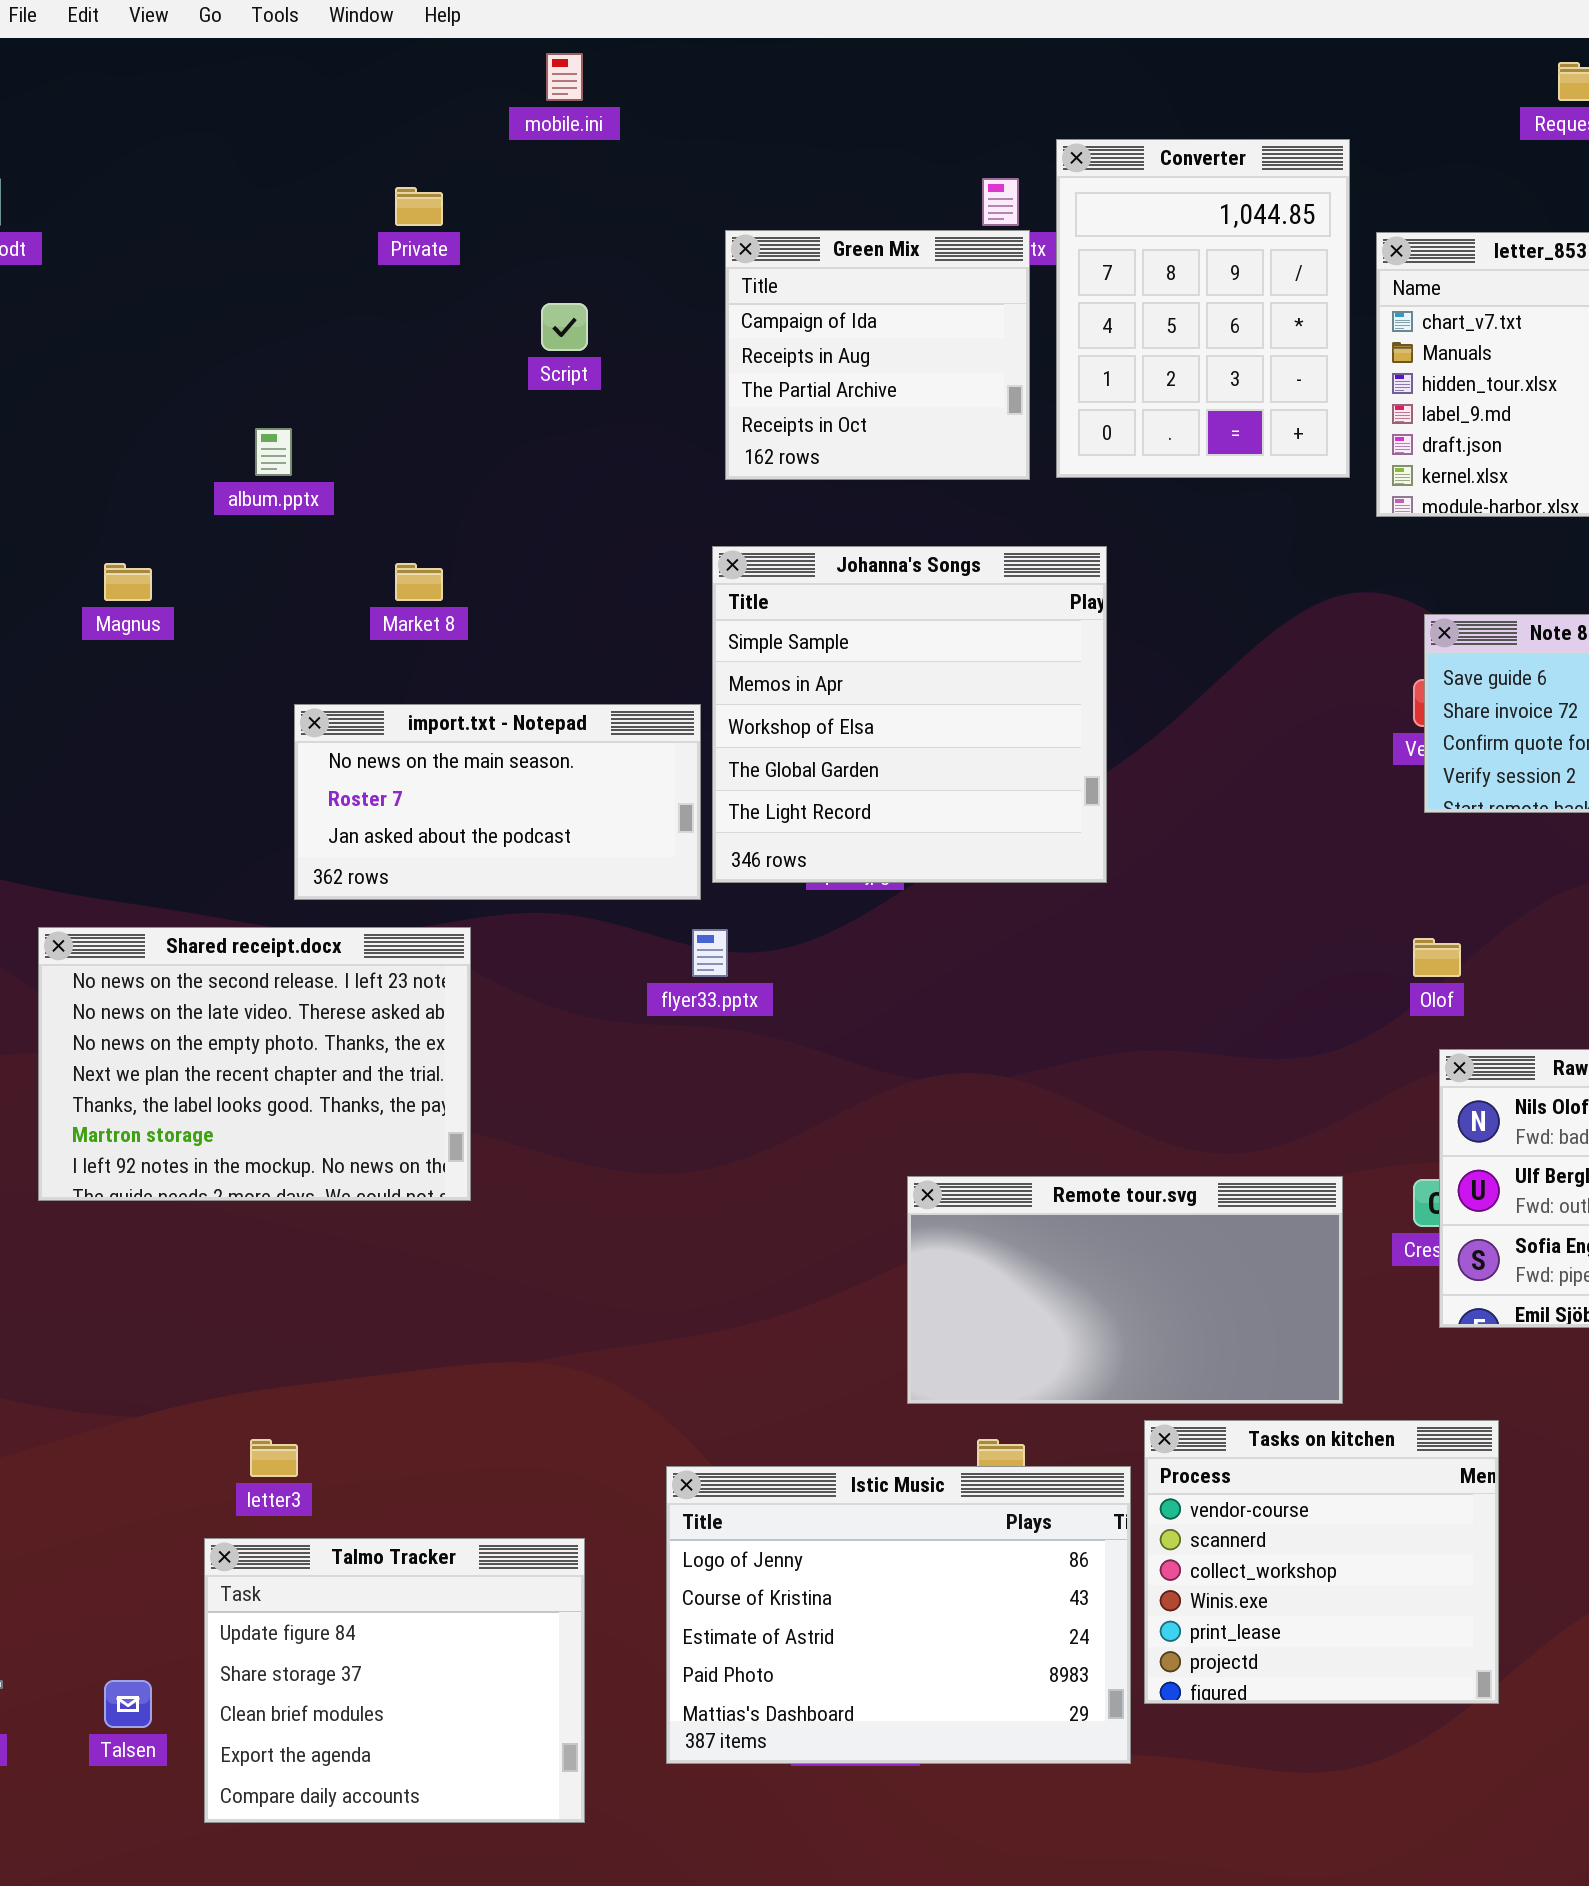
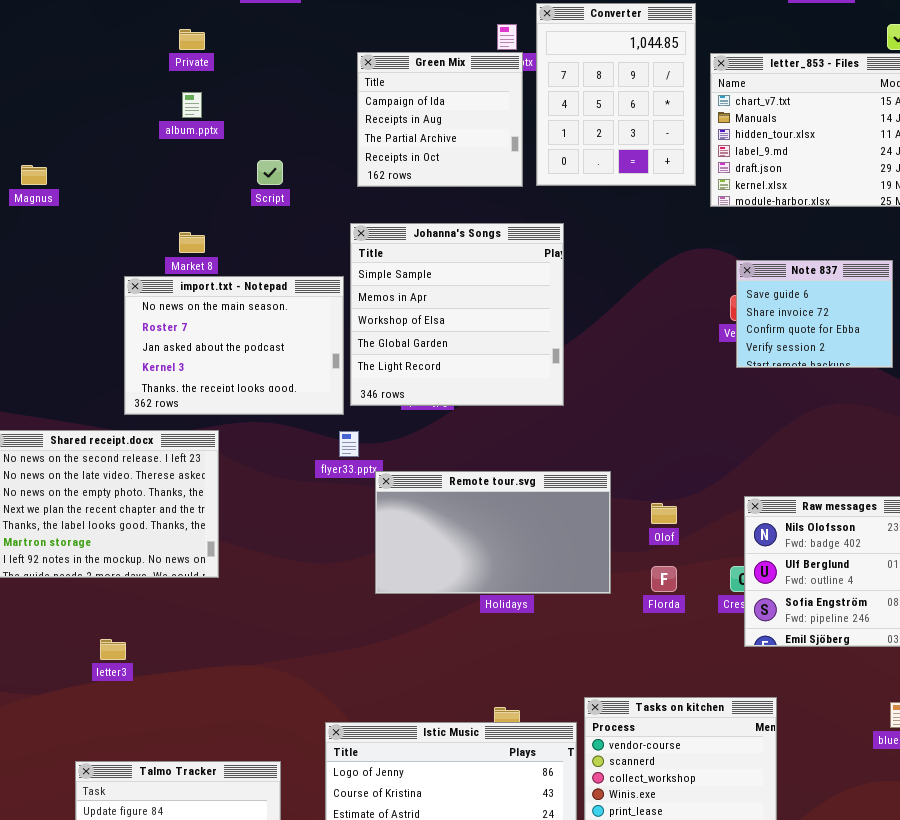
Script: [541,303,588,351] -> [257,160,283,185], moved
album.pptx: [255,428,292,476] -> [182,92,202,118], moved
Magnus: [104,563,152,601] -> [21,165,47,185], moved
import.txt - Notepad: [294,704,701,900] -> [124,276,344,415], resized
Olof: [1413,938,1461,977] -> [651,503,677,524], moved
Remote tour.svg: [907,1176,1343,1404] -> [375,471,611,594], moved
letter3: [250,1439,298,1477] -> [100,639,126,660], moved

